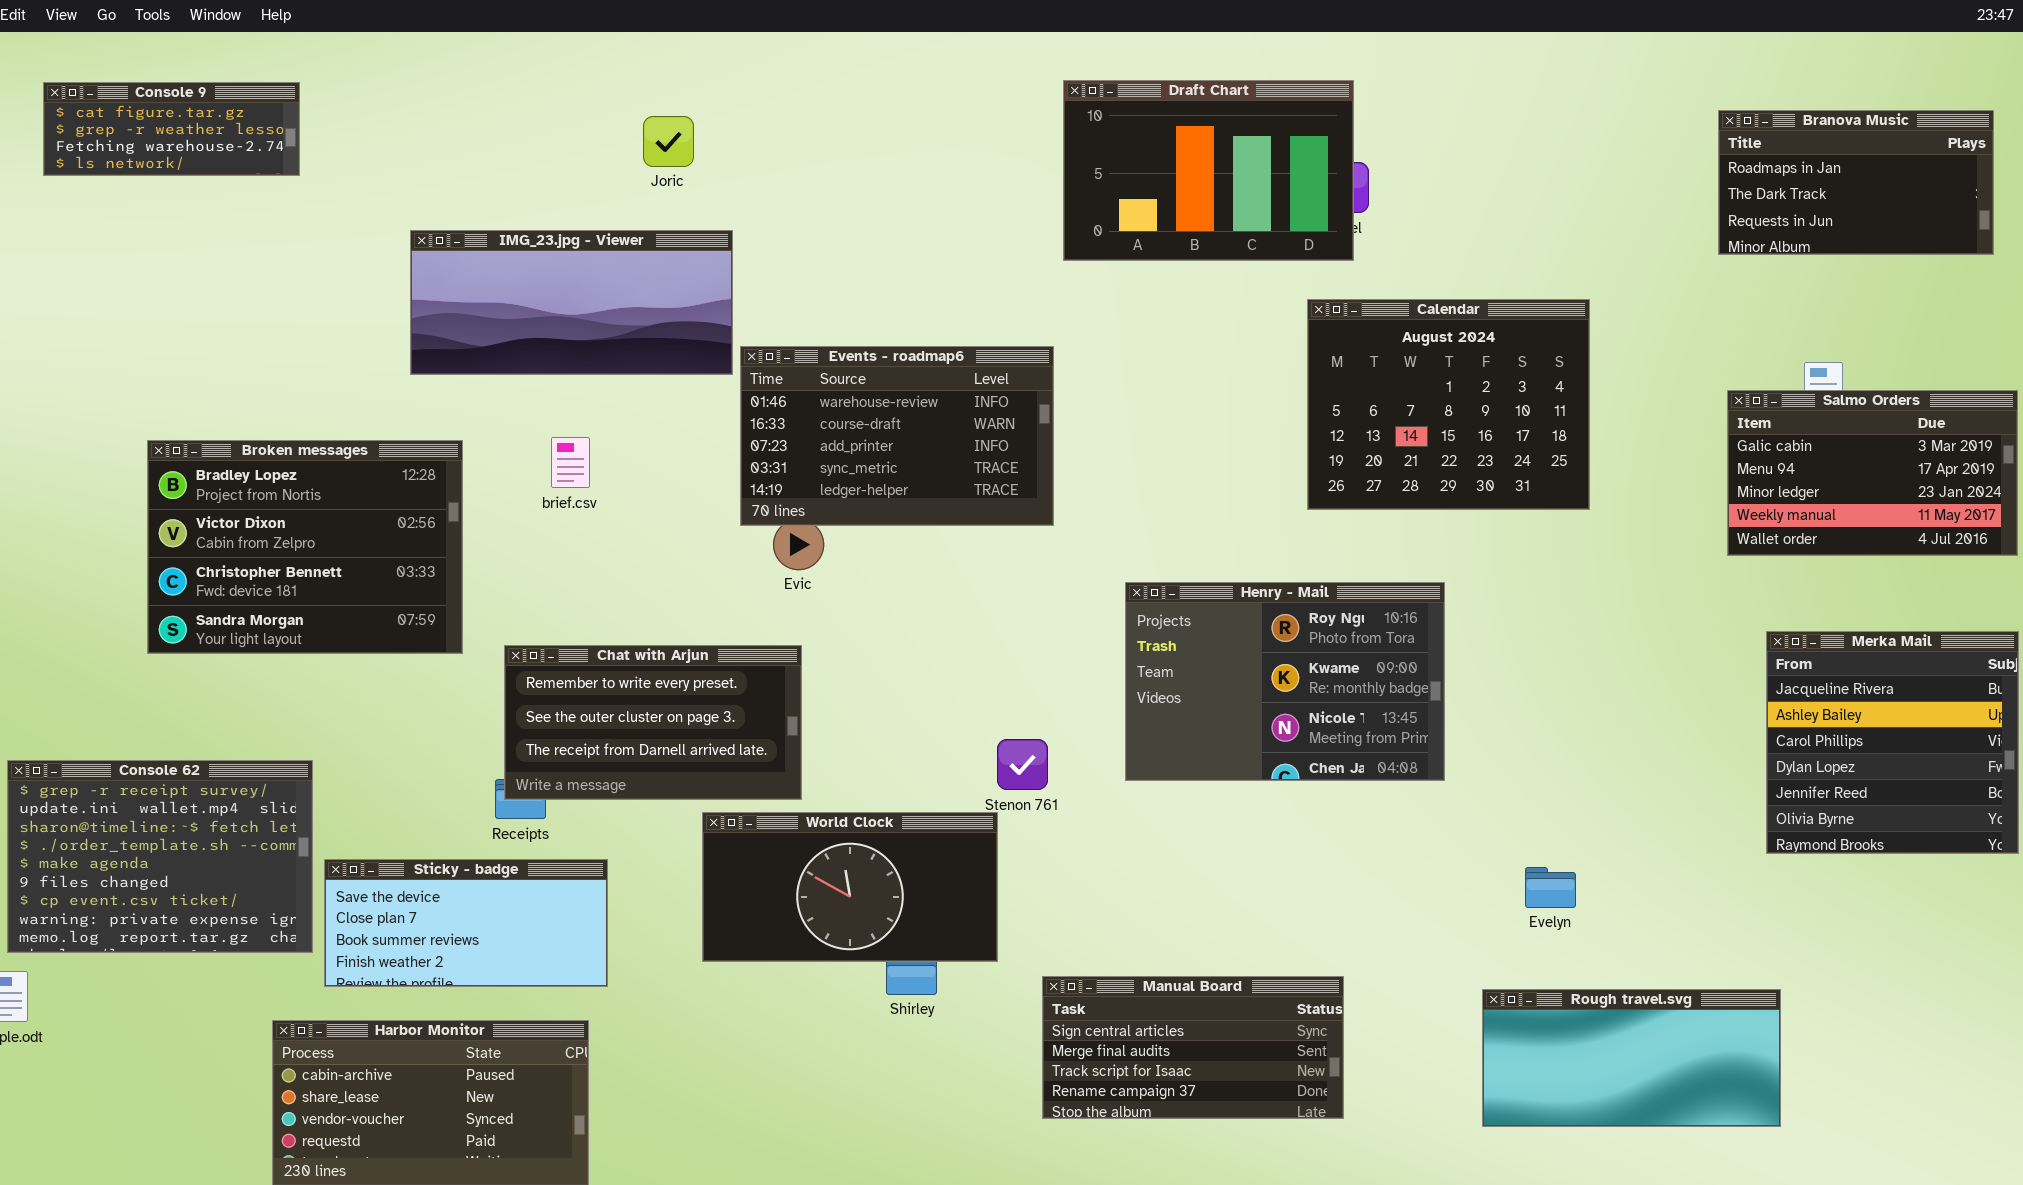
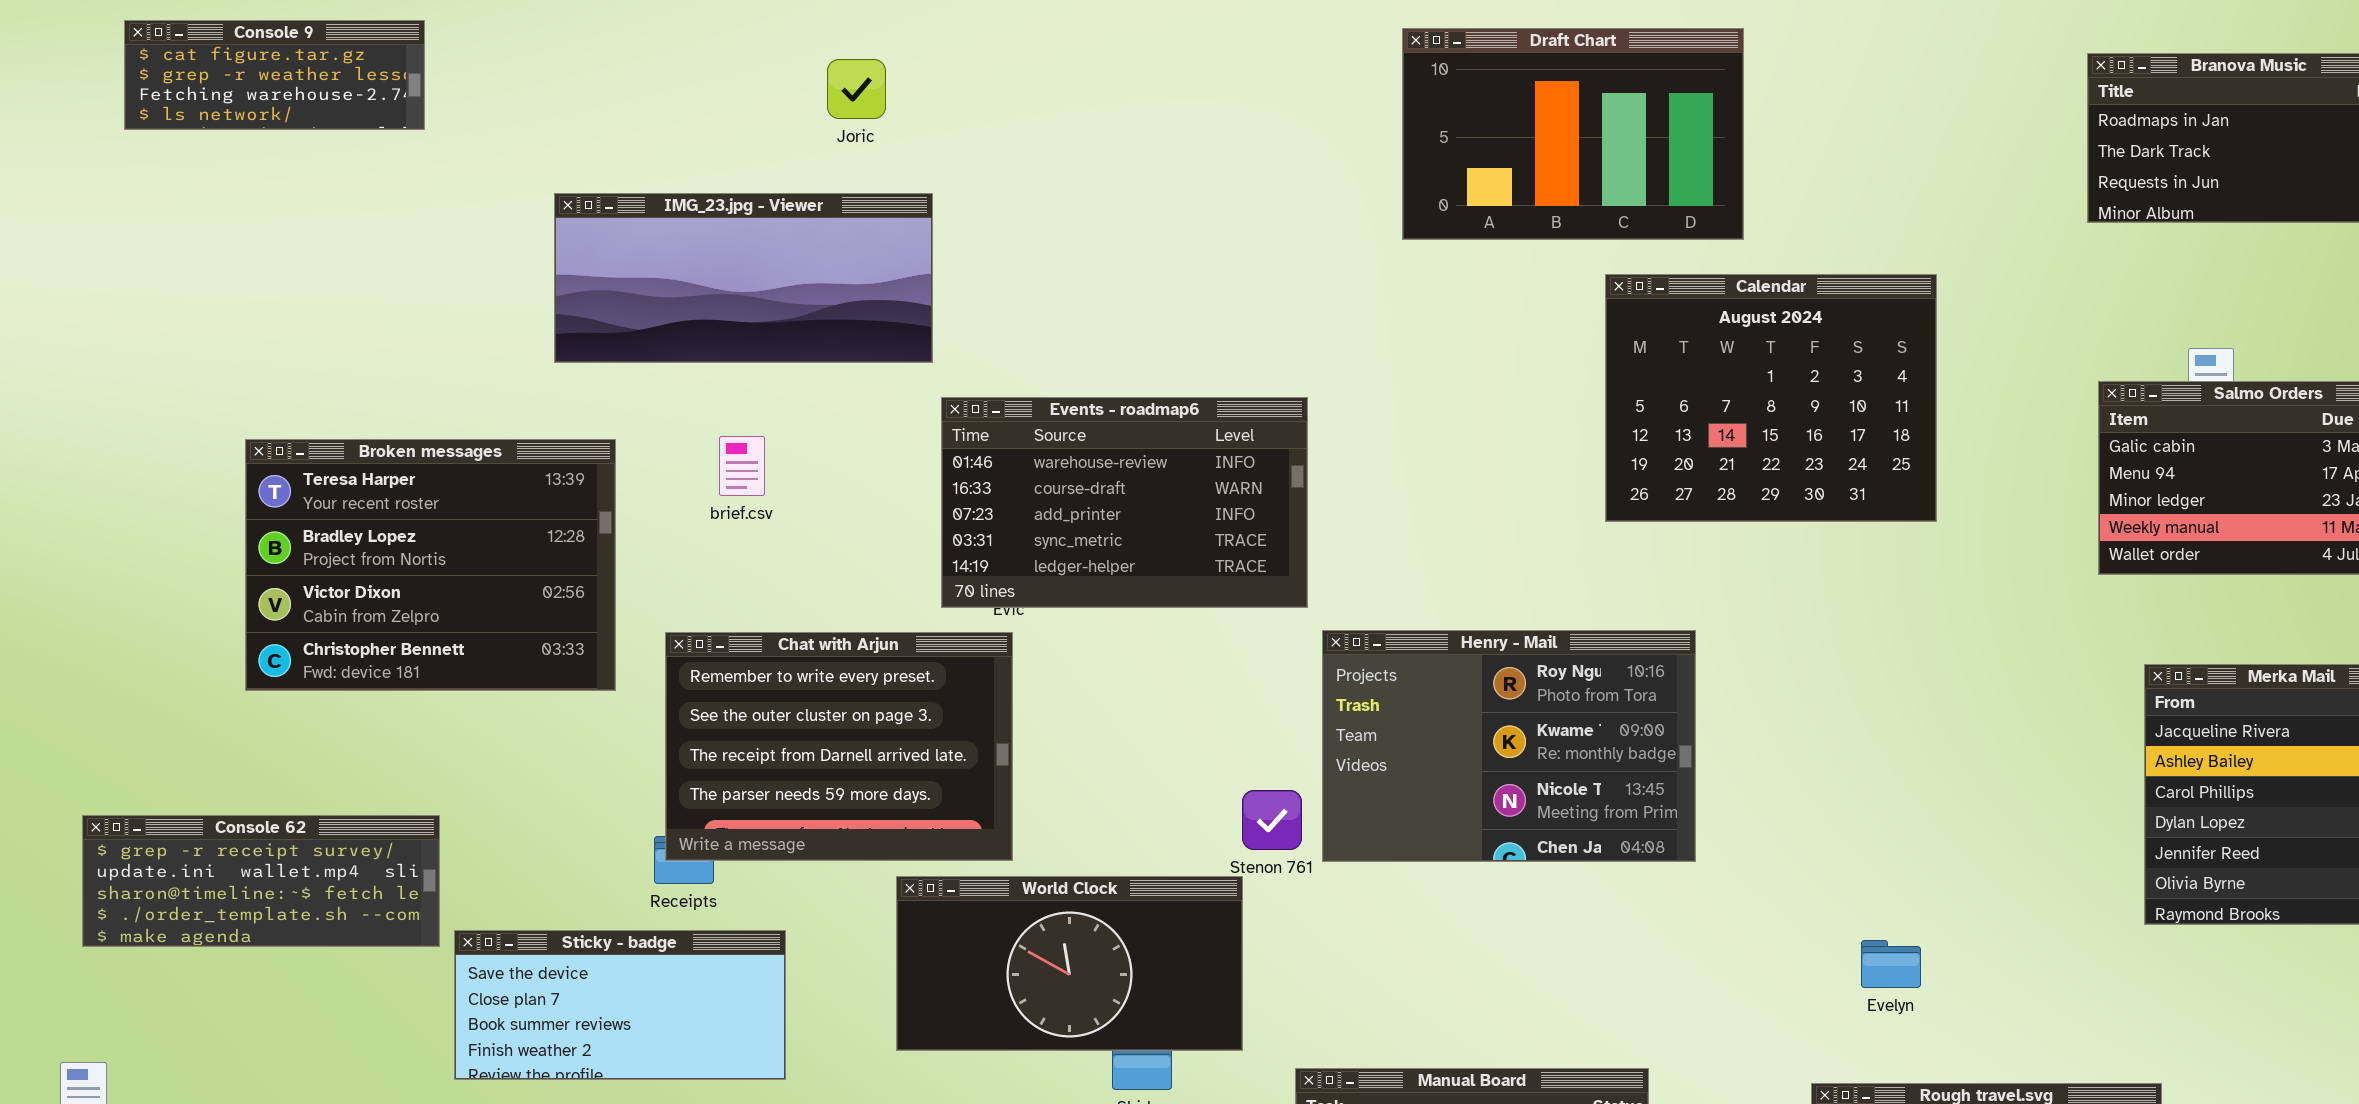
Draft Chart: [1063,80,1354,261] -> [1402,28,1744,240], moved
Events - roadmap6: [740,346,1054,526] -> [941,397,1308,608], moved
Broken messages: [147,440,463,654] -> [245,439,616,691], scrolled up 1 row
Henry - Mail: [1125,582,1445,781] -> [1322,630,1696,862], moved
Chat with Arjun: [504,645,802,800] -> [665,632,1013,861], resized
Console 62: [7,760,313,953] -> [82,815,440,947], resized

